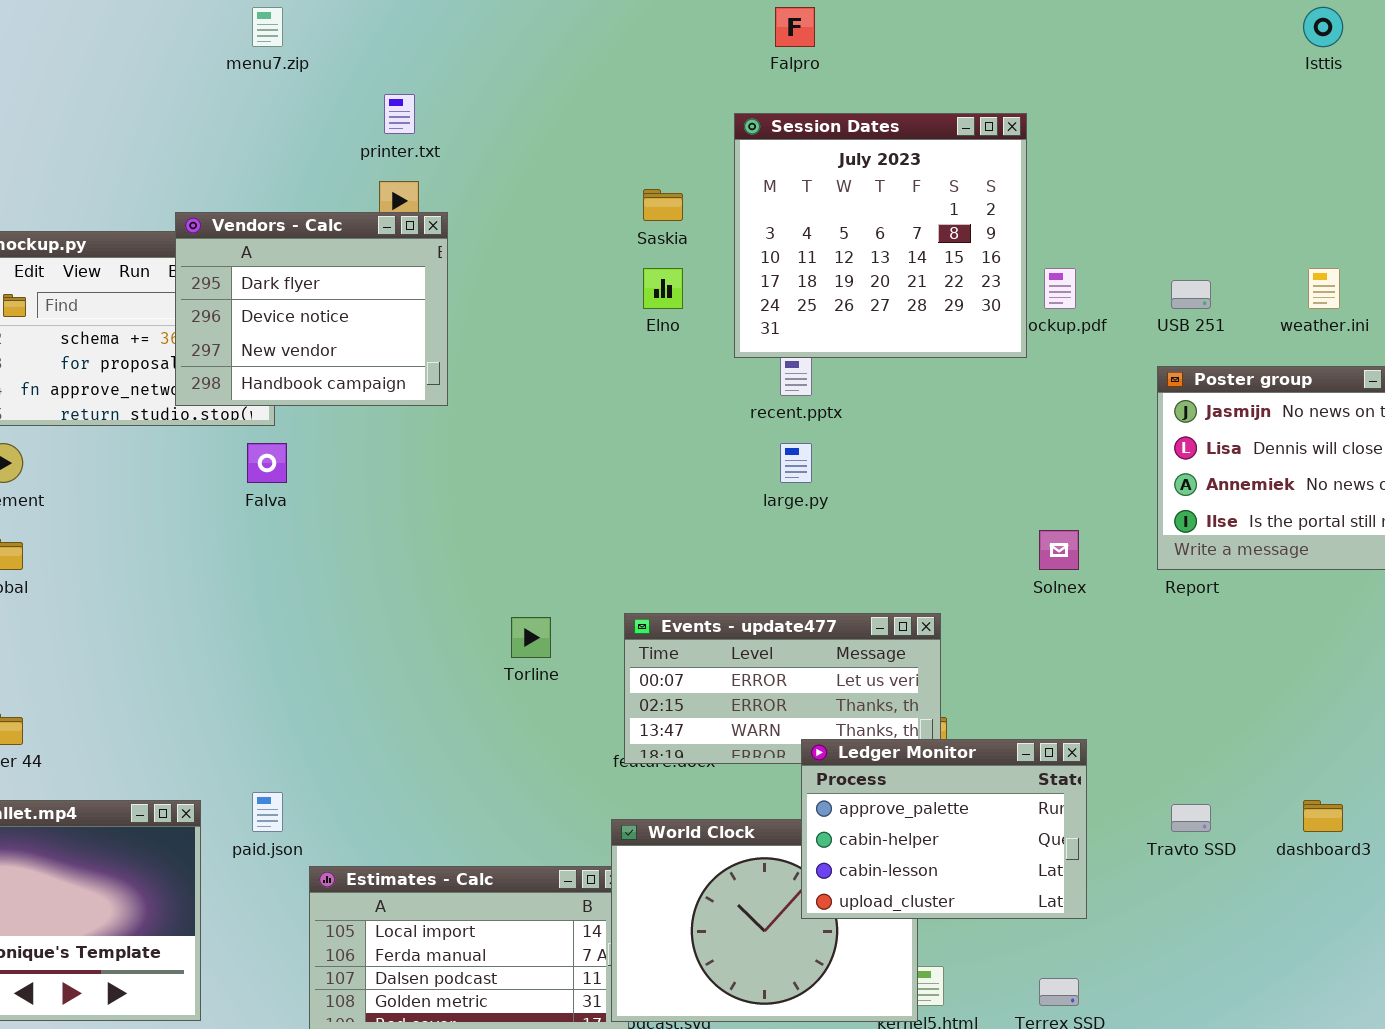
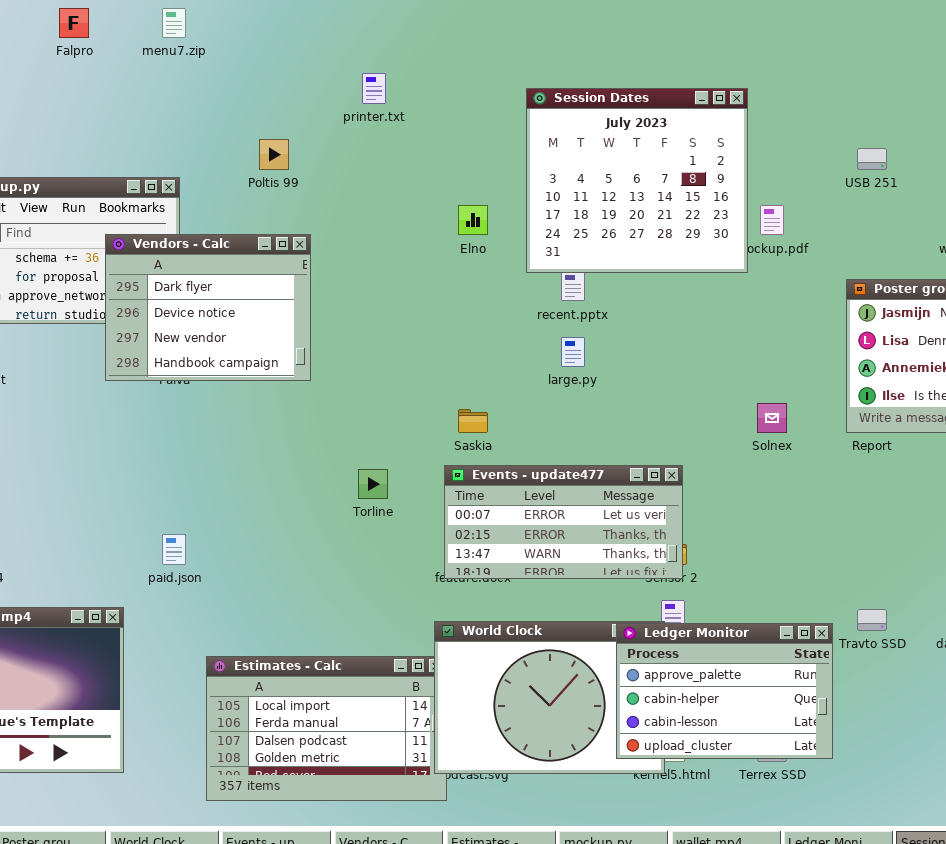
Falpro: [775,7,815,47] -> [59,8,89,38], moved
printer.txt: [384,94,415,134] -> [362,73,386,104], moved
Saskia: [643,189,683,221] -> [458,409,488,433], moved
Vendors - Calc: [175,212,448,406] -> [105,234,311,381], moved
USB 251: [1171,280,1211,309] -> [857,148,887,170], moved
Ledger Monitor: [801,739,1087,919] -> [616,623,833,759], moved
paid.json: [252,792,283,832] -> [162,534,186,565], moved

